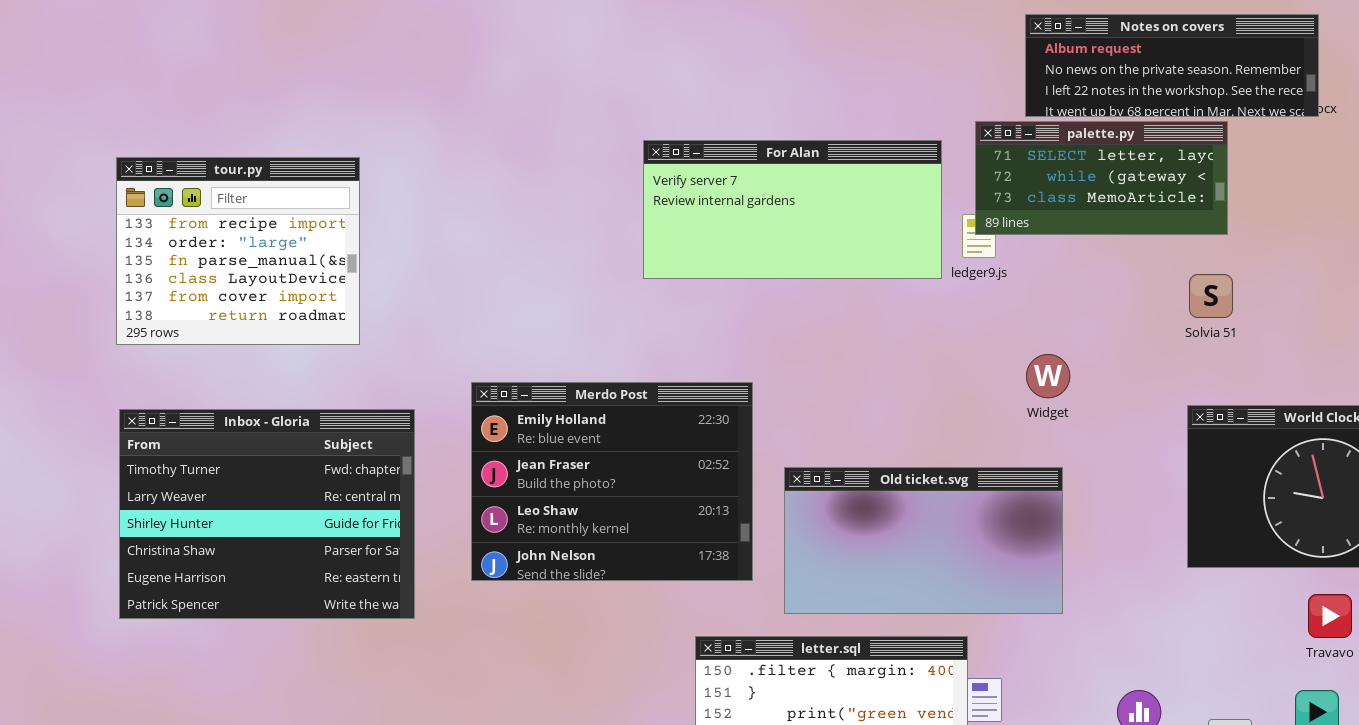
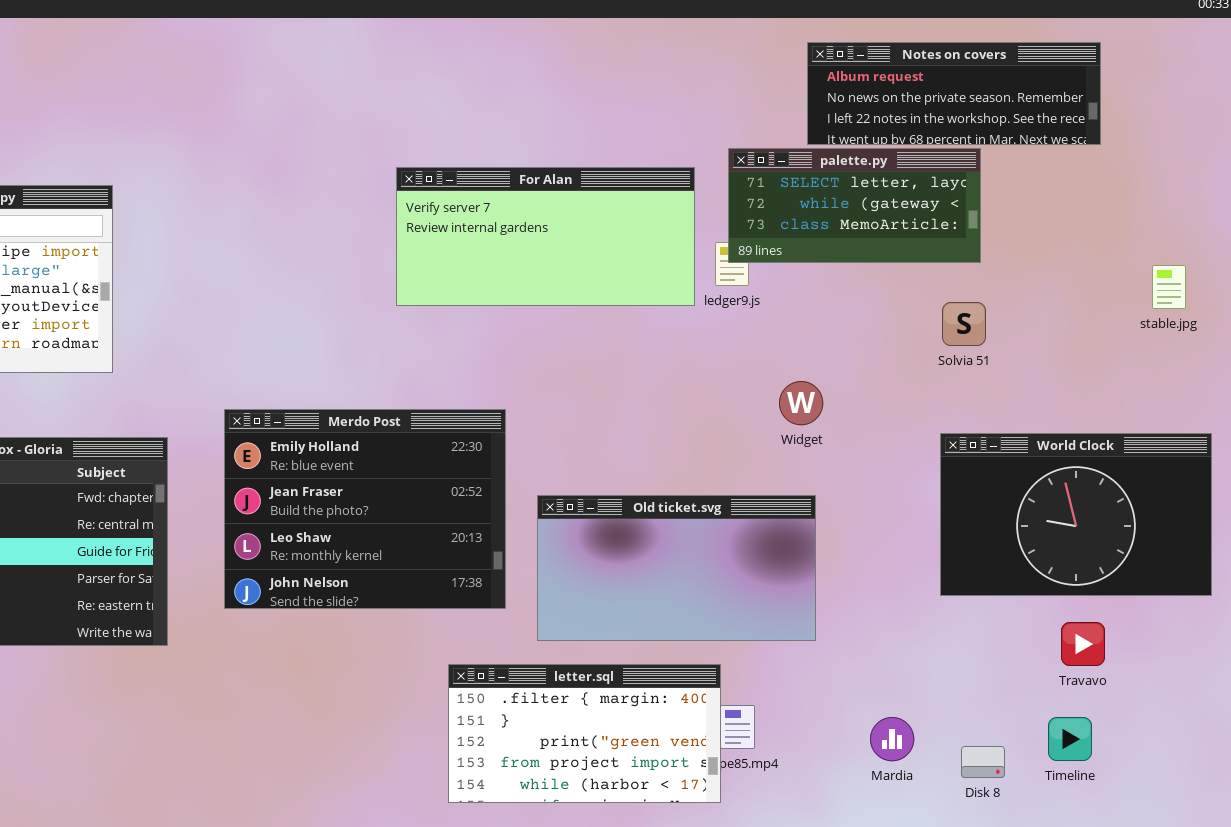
Notes on covers: [1025,14,1319,117] -> [807,42,1101,145], moved

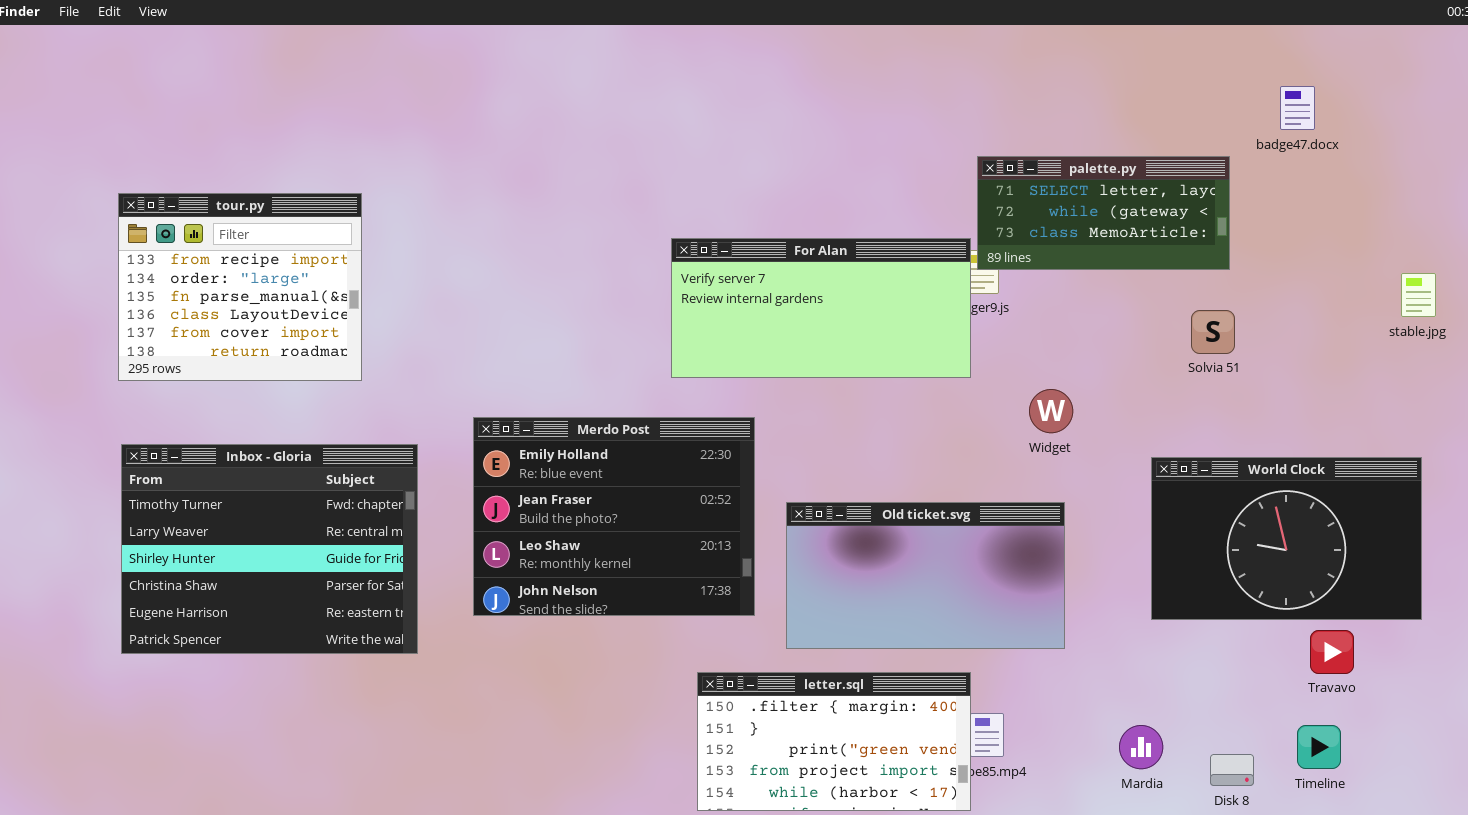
Notes on covers: [807,42,1101,145] -> none, closed
For Alan: [396,167,695,306] -> [671,238,971,378], moved
World Clock: [940,433,1212,596] -> [1151,457,1422,620], moved

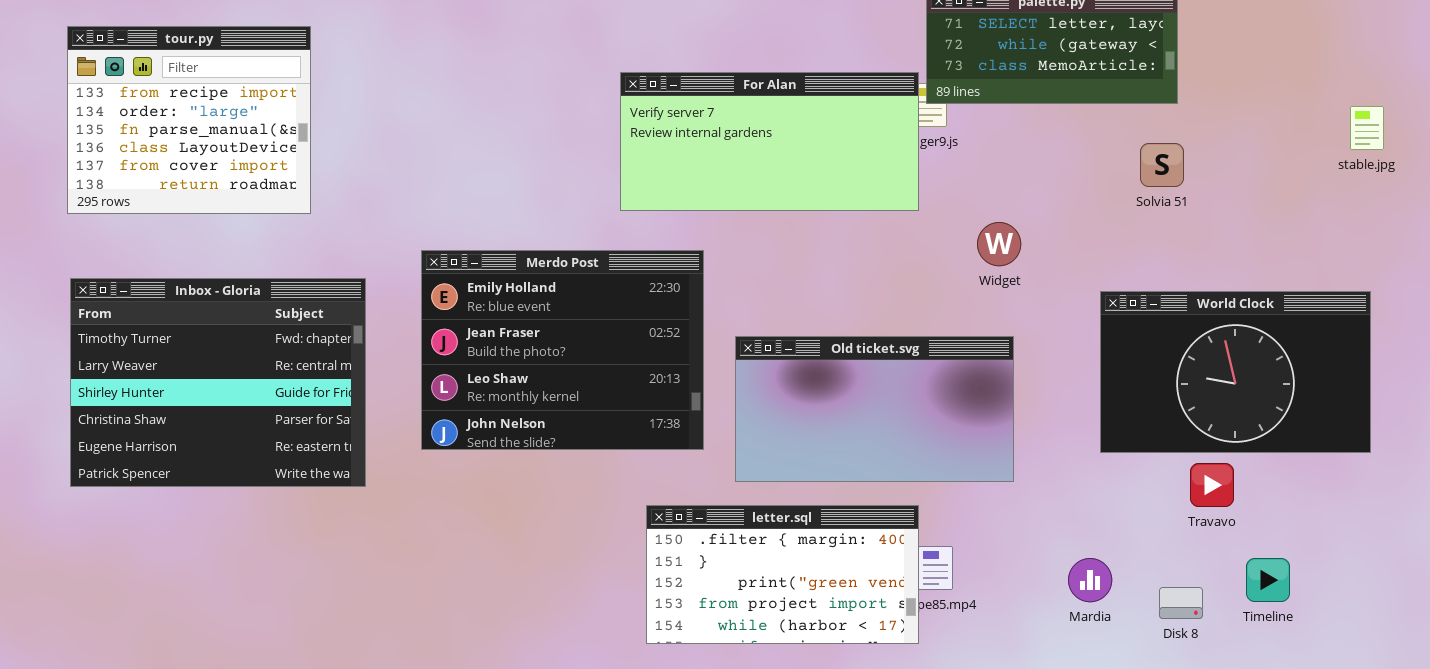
Travavo: [1310,630,1354,674] -> [1190,463,1234,507], moved

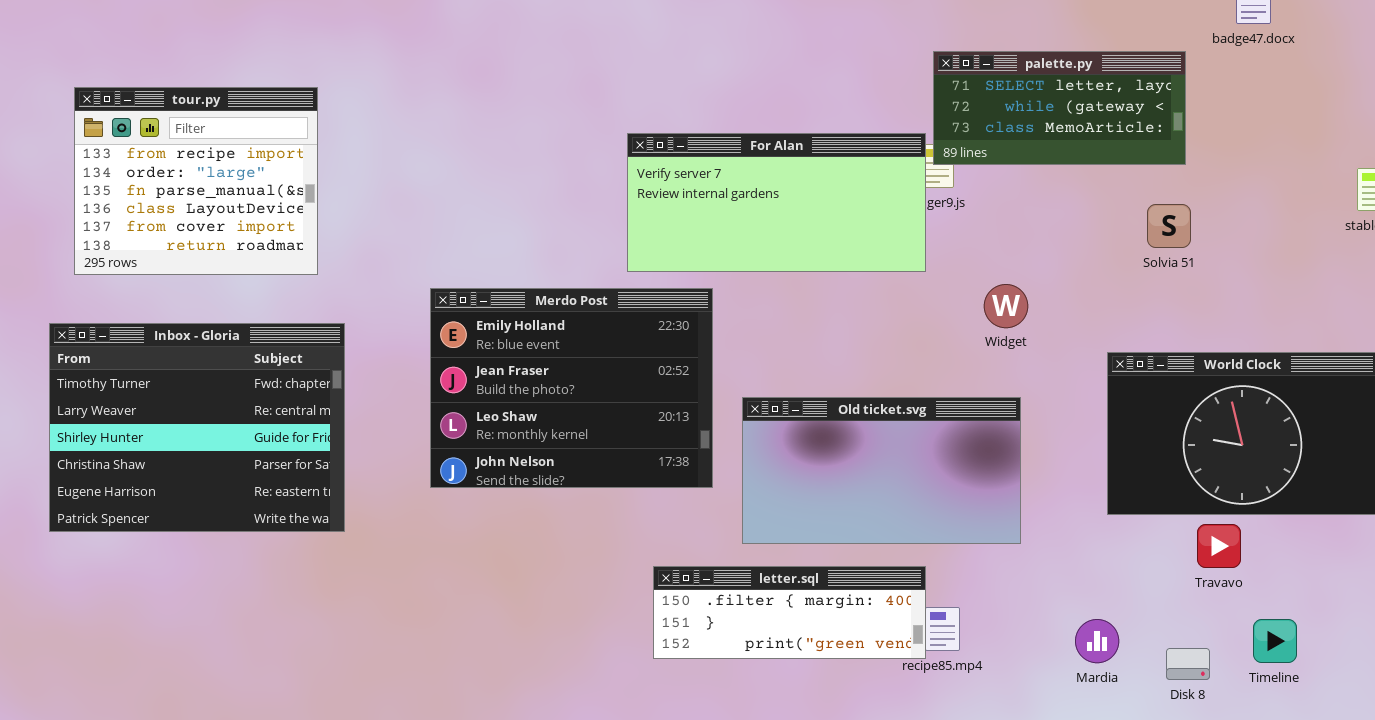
Merdo Post: [421,250,704,450] -> [430,288,713,488], moved
Inbox - Gloria: [70,278,366,487] -> [49,323,345,532], moved
letter.sql: [646,505,919,644] -> [653,566,926,659], resized

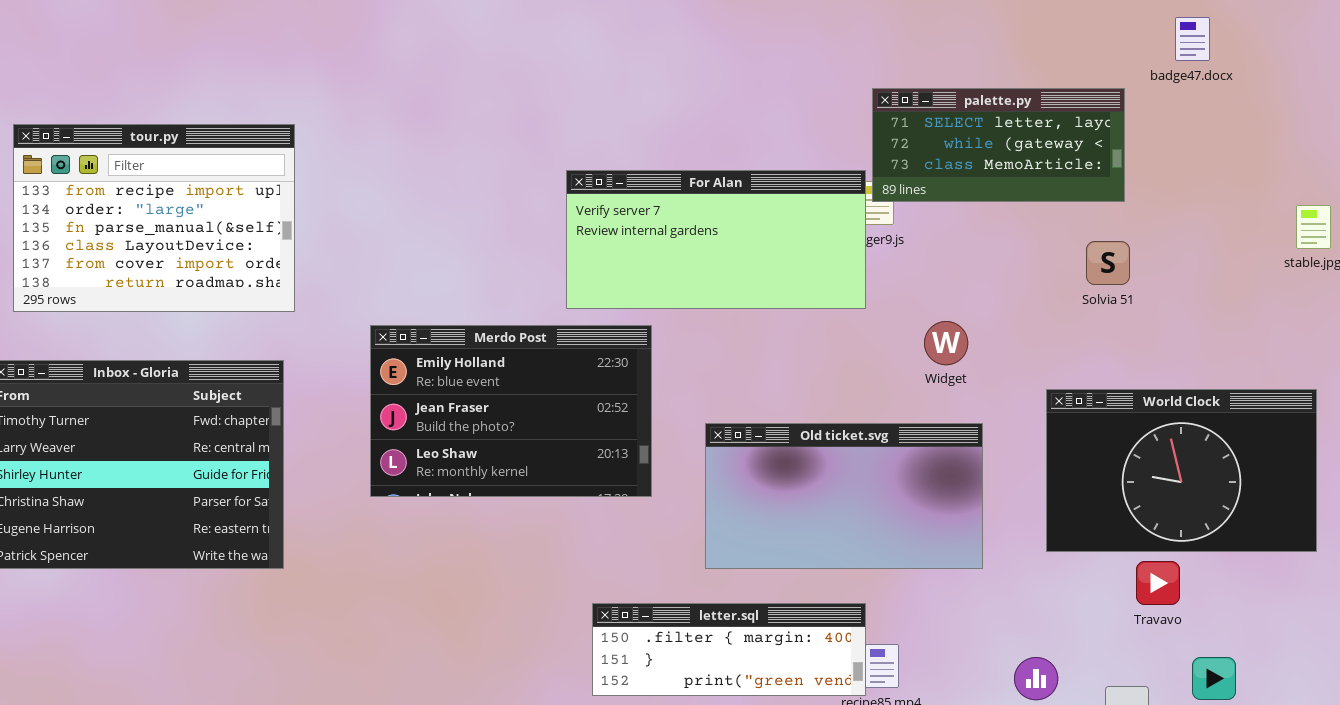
tour.py: [74,87,318,275] -> [13,124,295,312], resized
Merdo Post: [430,288,713,488] -> [370,325,652,497], resized
Old ticket.svg: [742,397,1021,544] -> [705,423,983,569], moved

